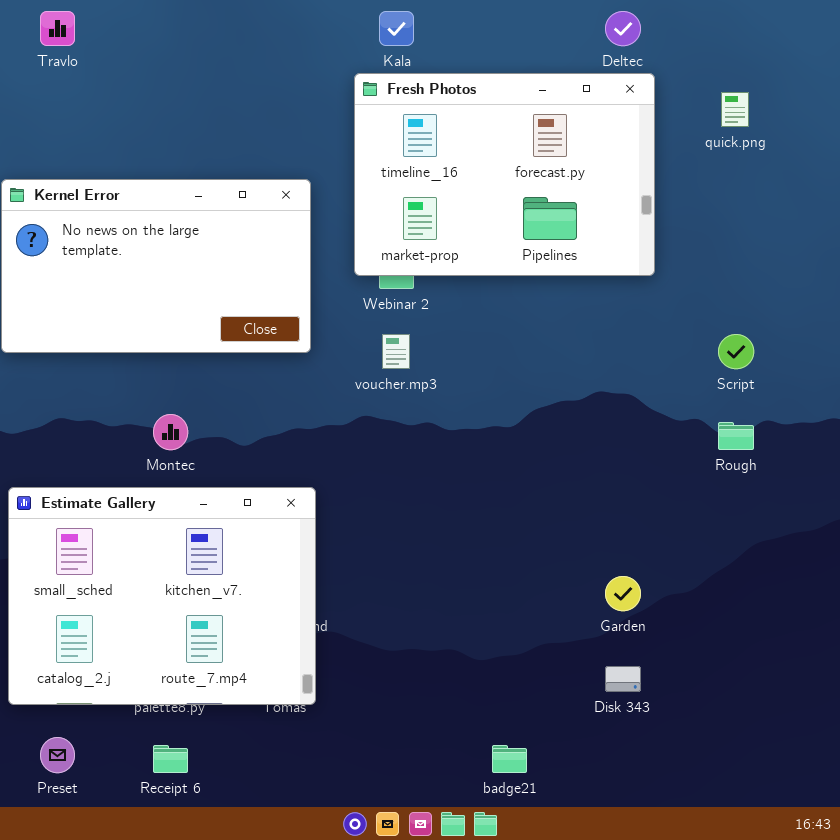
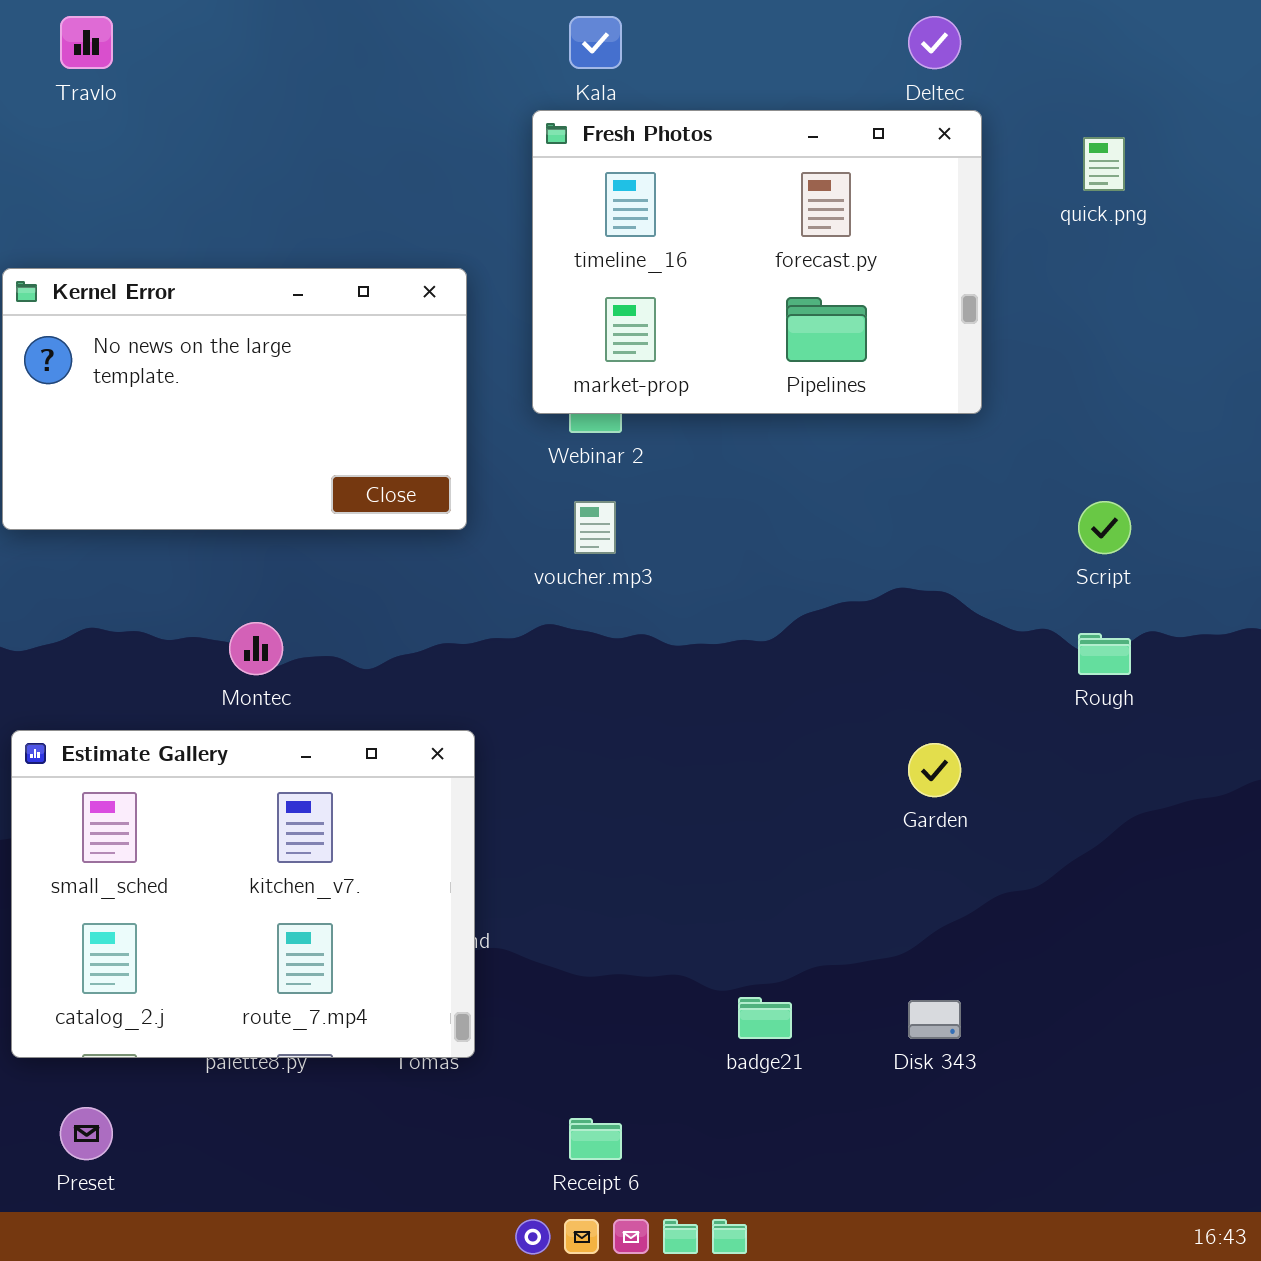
Garden: [605,576,641,611] -> [908,743,961,797], moved
Receipt 6: [153,745,188,773] -> [569,1118,622,1160], moved
badge21: [492,745,527,773] -> [738,997,792,1039], moved

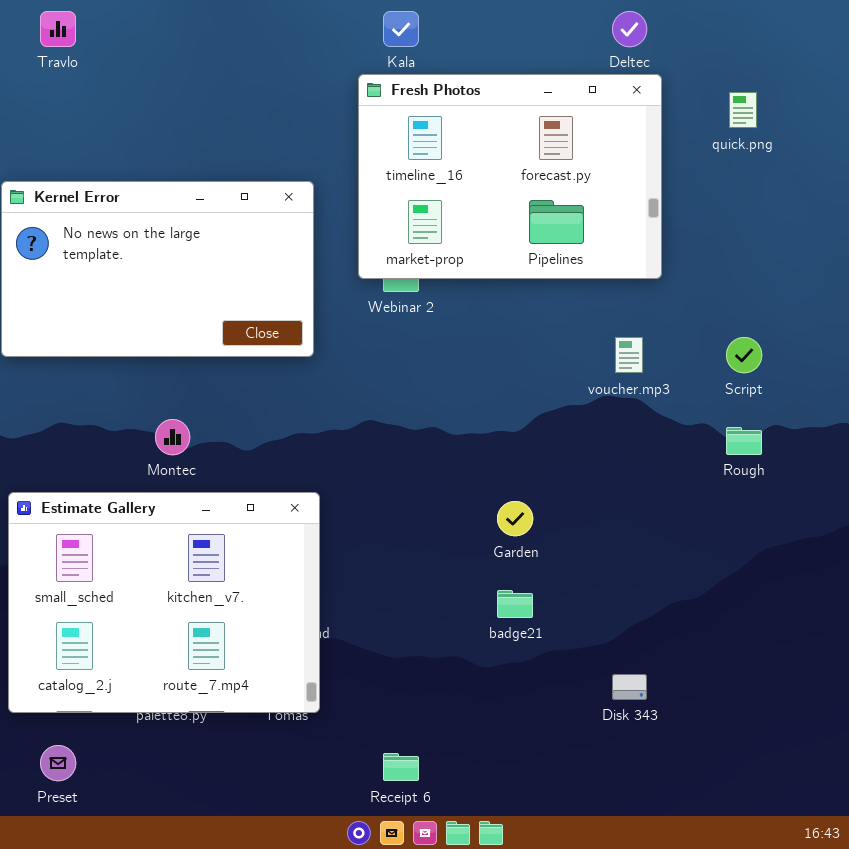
voucher.mp3: [574,501,616,554] -> [615,337,643,373], moved
Garden: [908,743,961,797] -> [497,501,533,536], moved
badge21: [738,997,792,1039] -> [497,590,533,618], moved

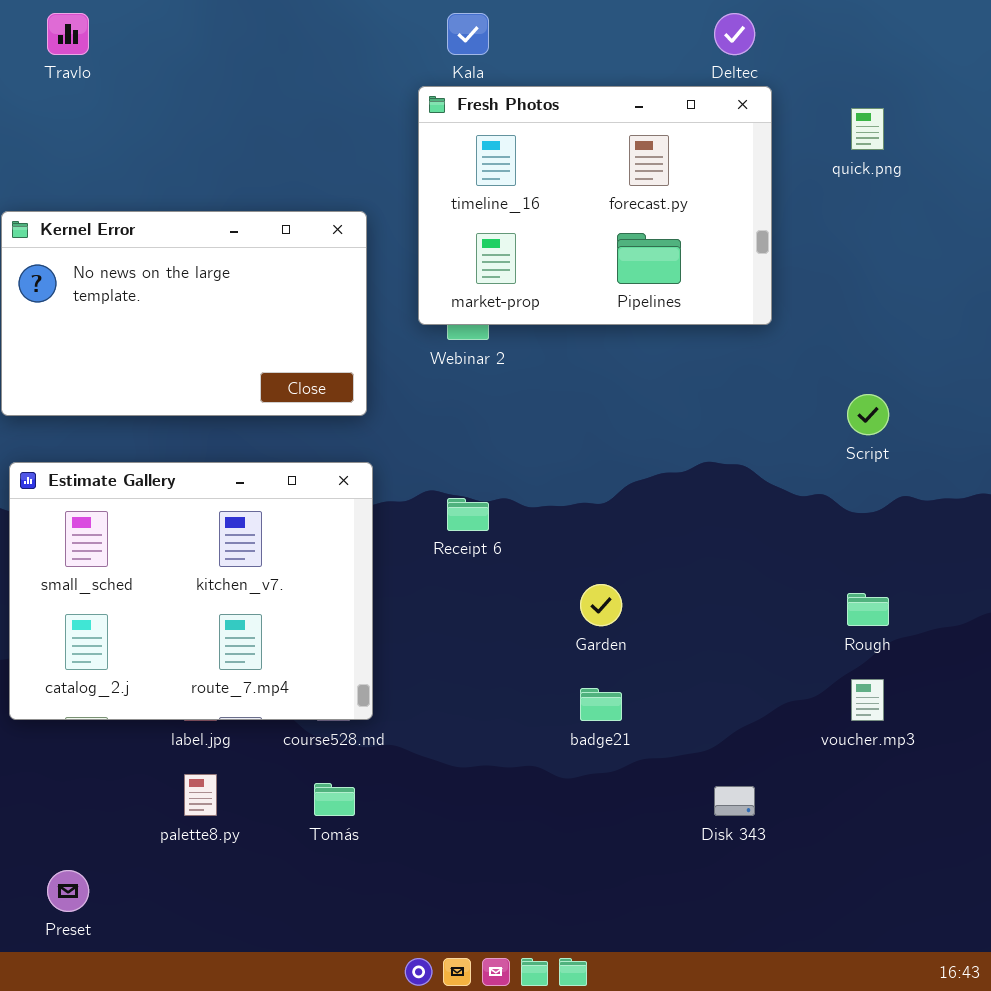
voucher.mp3: [615,337,643,373] -> [851,679,884,721], moved
Rough: [726,427,762,455] -> [847,593,889,626], moved
Estimate Gallery: [8,492,320,713] -> [9,462,373,720], moved
Receipt 6: [383,753,419,781] -> [447,498,489,531], moved

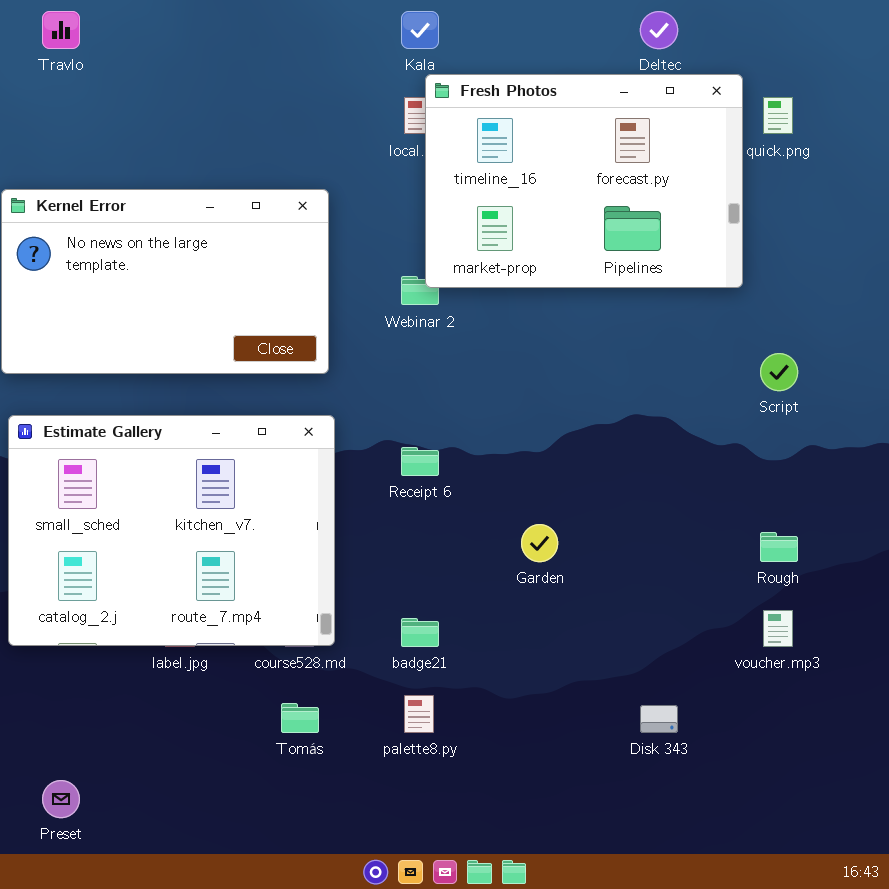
Fresh Photos: [418,86,772,325] -> [425,74,743,288], moved
badge21: [580,688,622,721] -> [401,618,439,647], moved
palette8.py: [184,774,217,816] -> [404,695,434,733], moved

